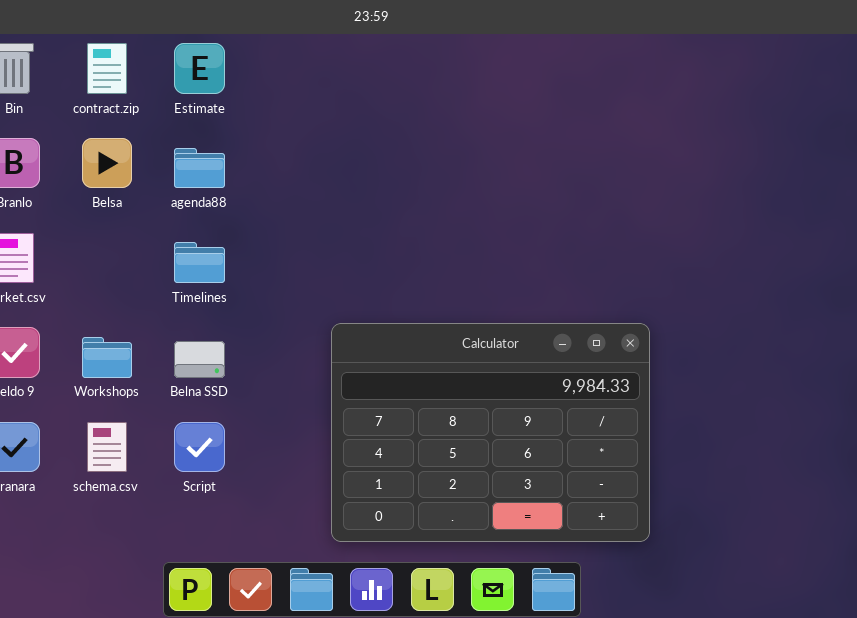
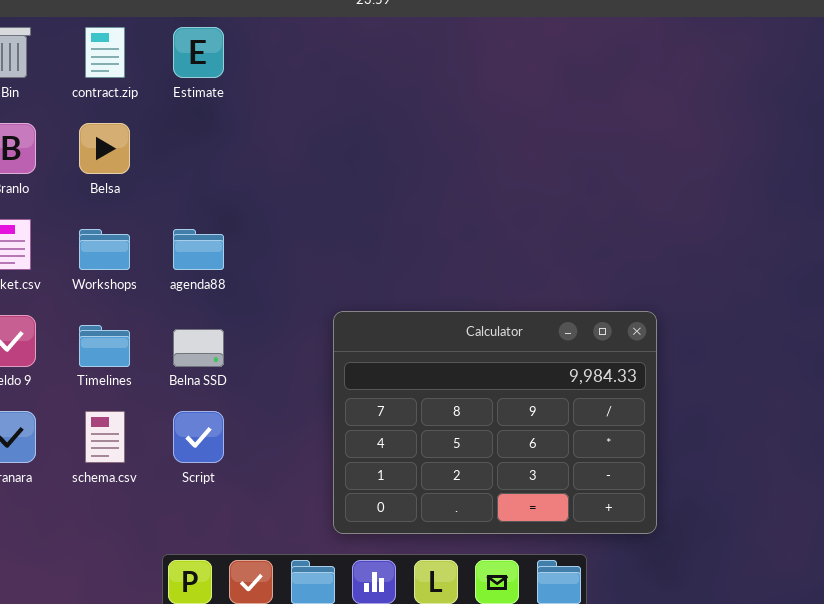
agenda88: [174,148,225,188] -> [173,229,224,270], moved
Timelines: [174,242,225,283] -> [79,325,130,367], moved
Workshops: [82,337,132,378] -> [79,229,130,270], moved

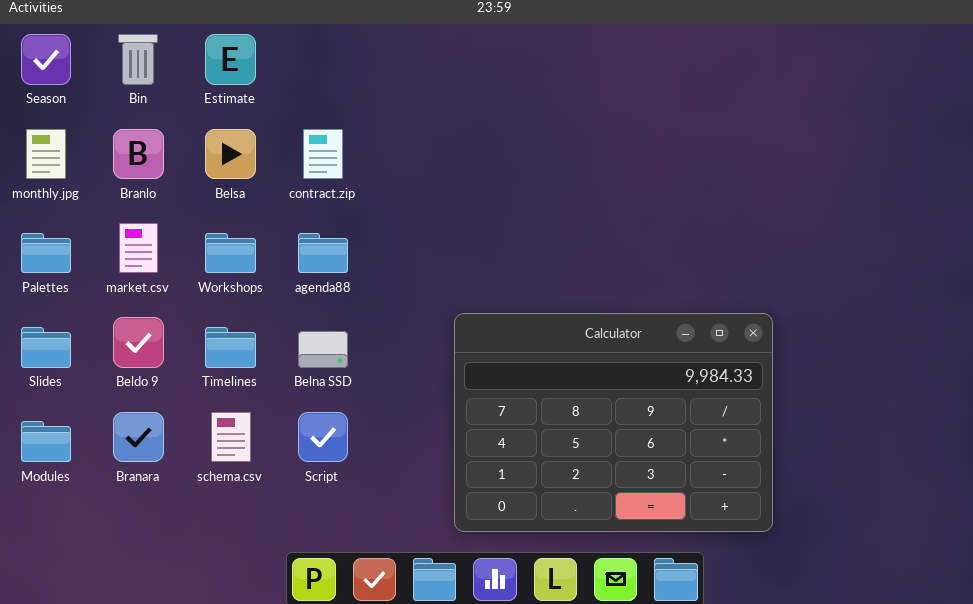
contract.zip: [85,27,125,78] -> [303,129,343,179], moved
Estimate: [173,27,224,78] -> [205,34,256,85], moved

